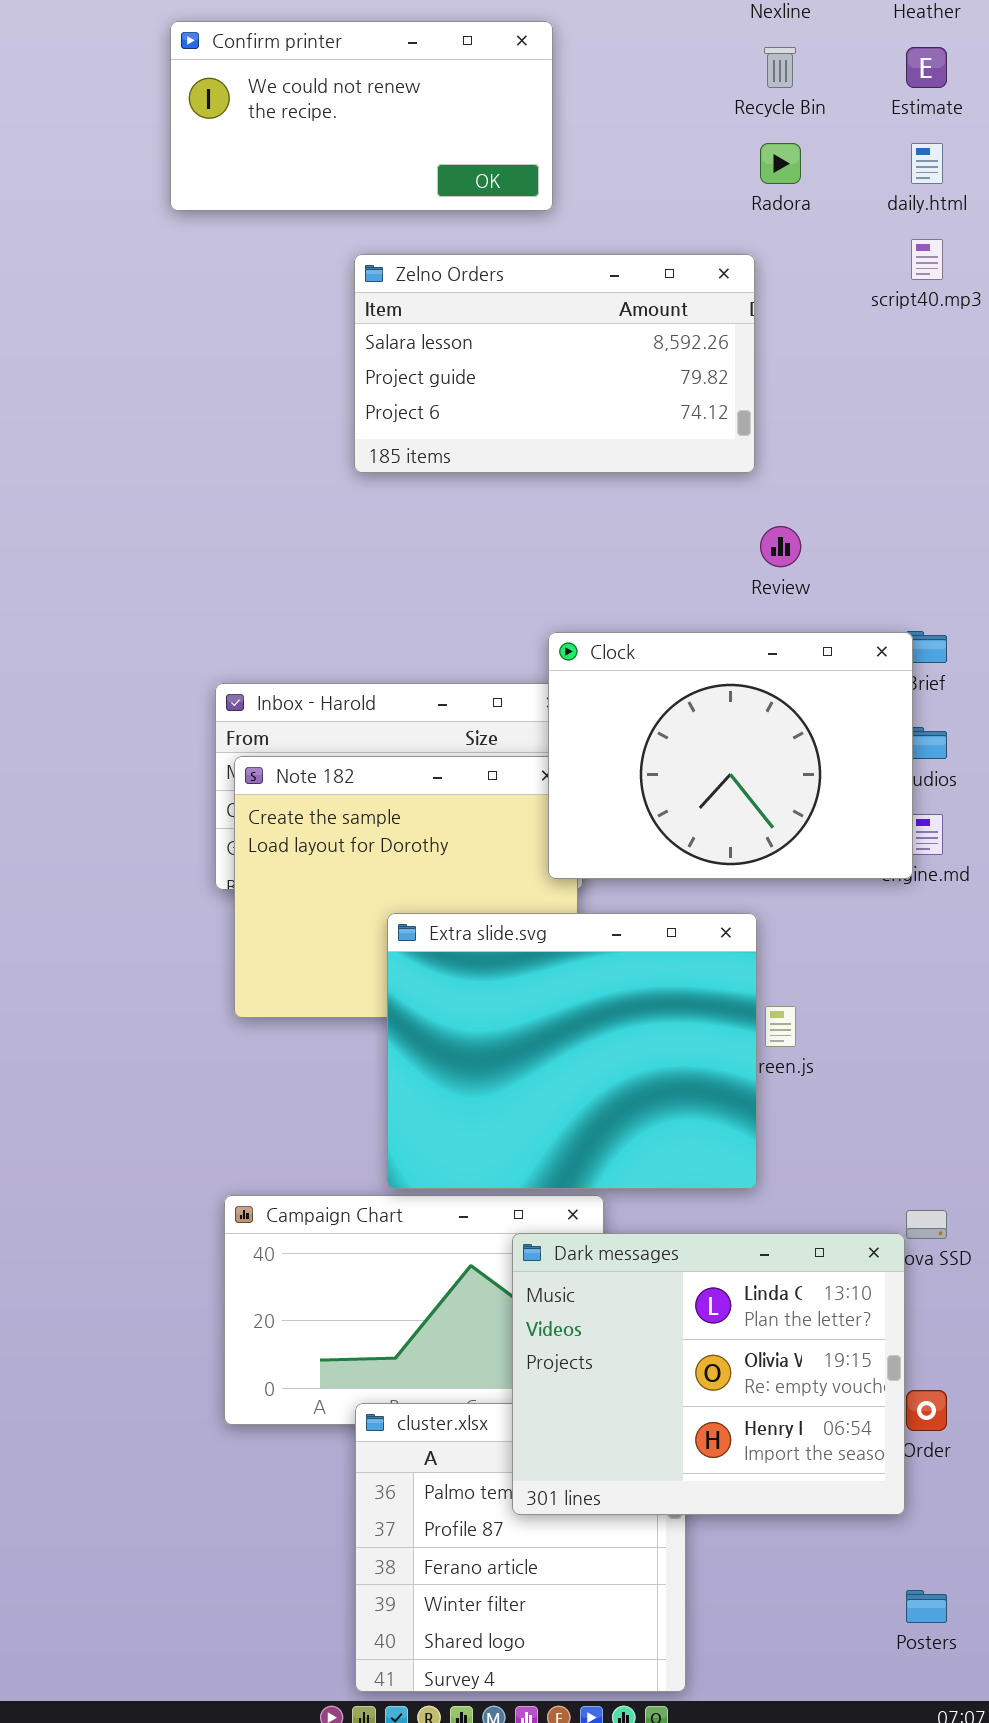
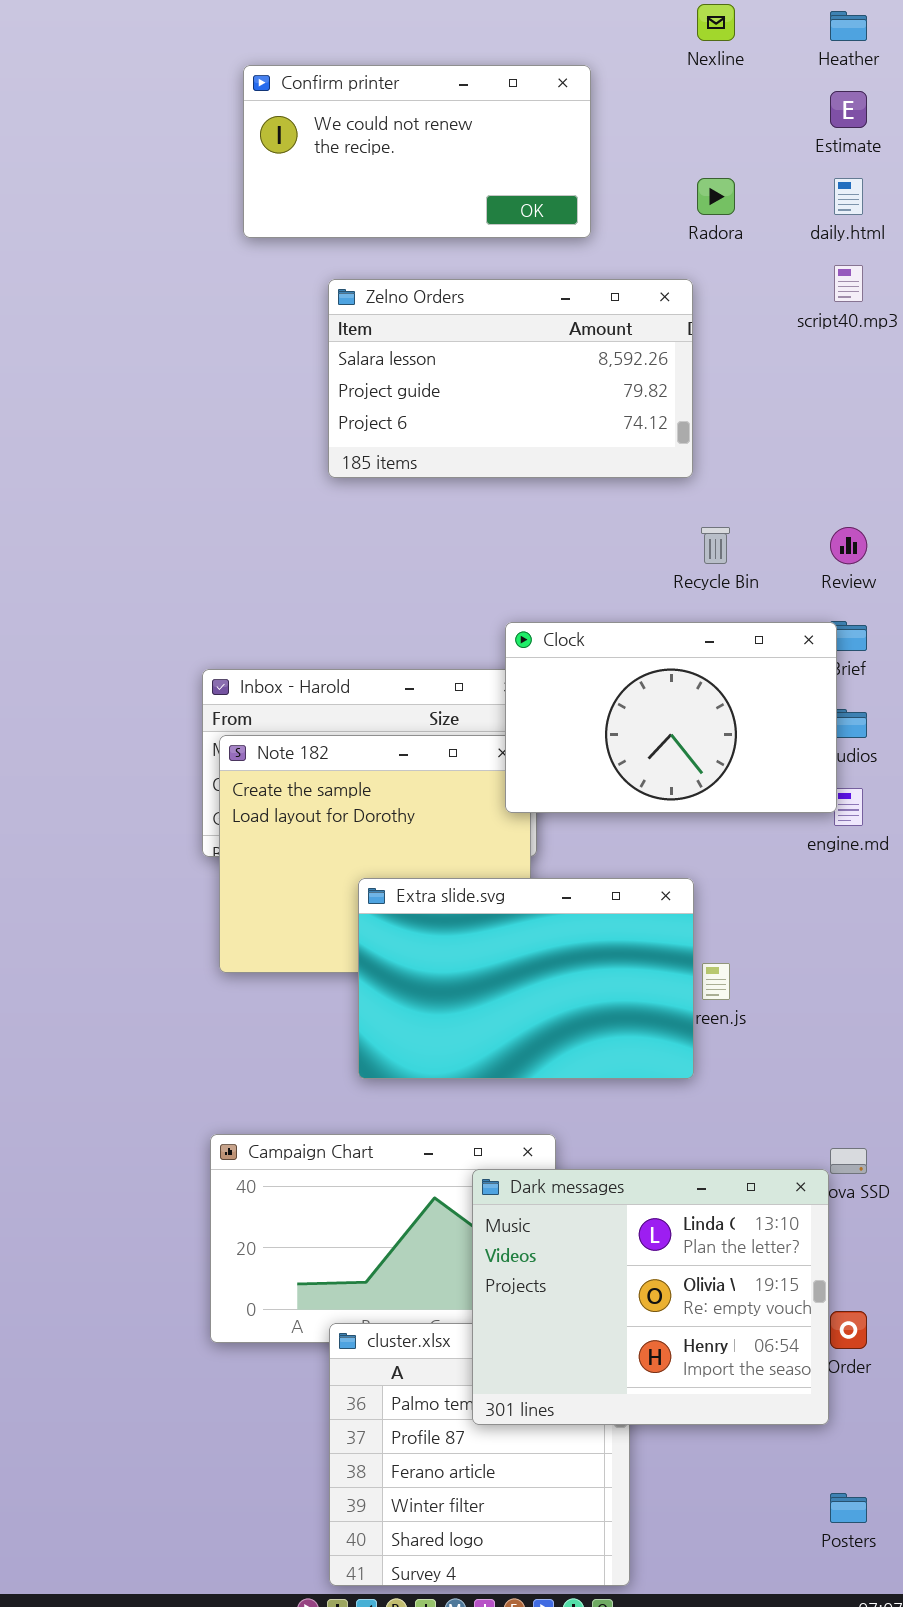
Confirm printer: [170,21,553,211] -> [243,65,591,238], moved
Recycle Bin: [764,47,796,88] -> [701,527,730,564], moved
Review: [760,526,801,567] -> [830,527,867,564], moved
Clock: [548,632,913,879] -> [505,622,837,813], resized
Extra slide.svg: [387,913,757,1189] -> [358,878,694,1079], resized

